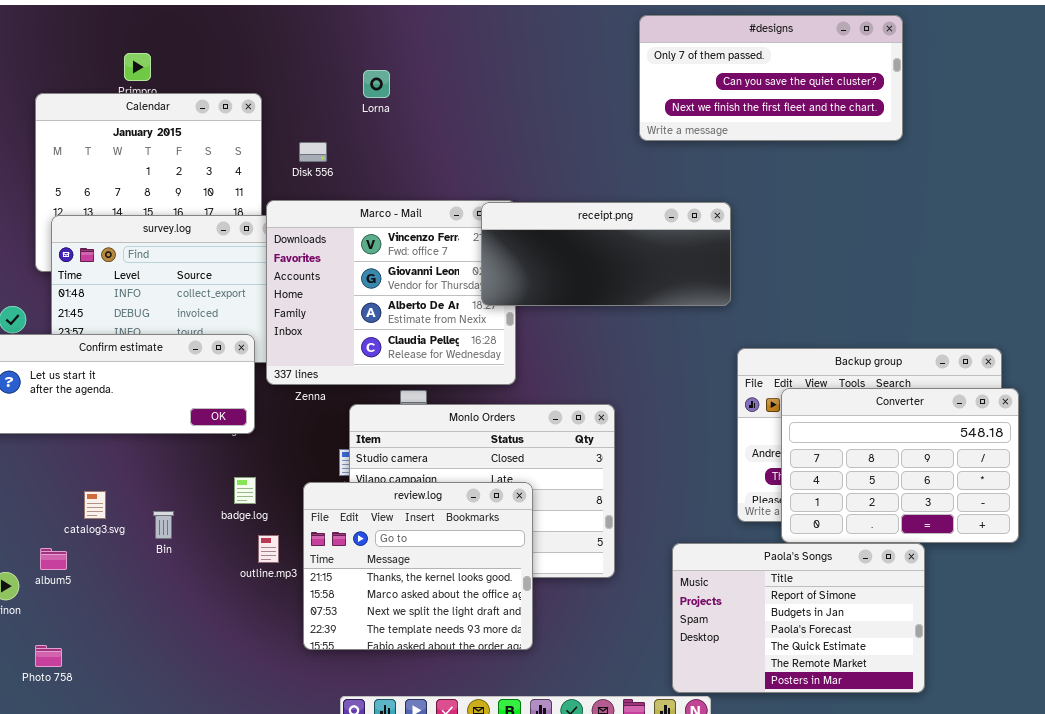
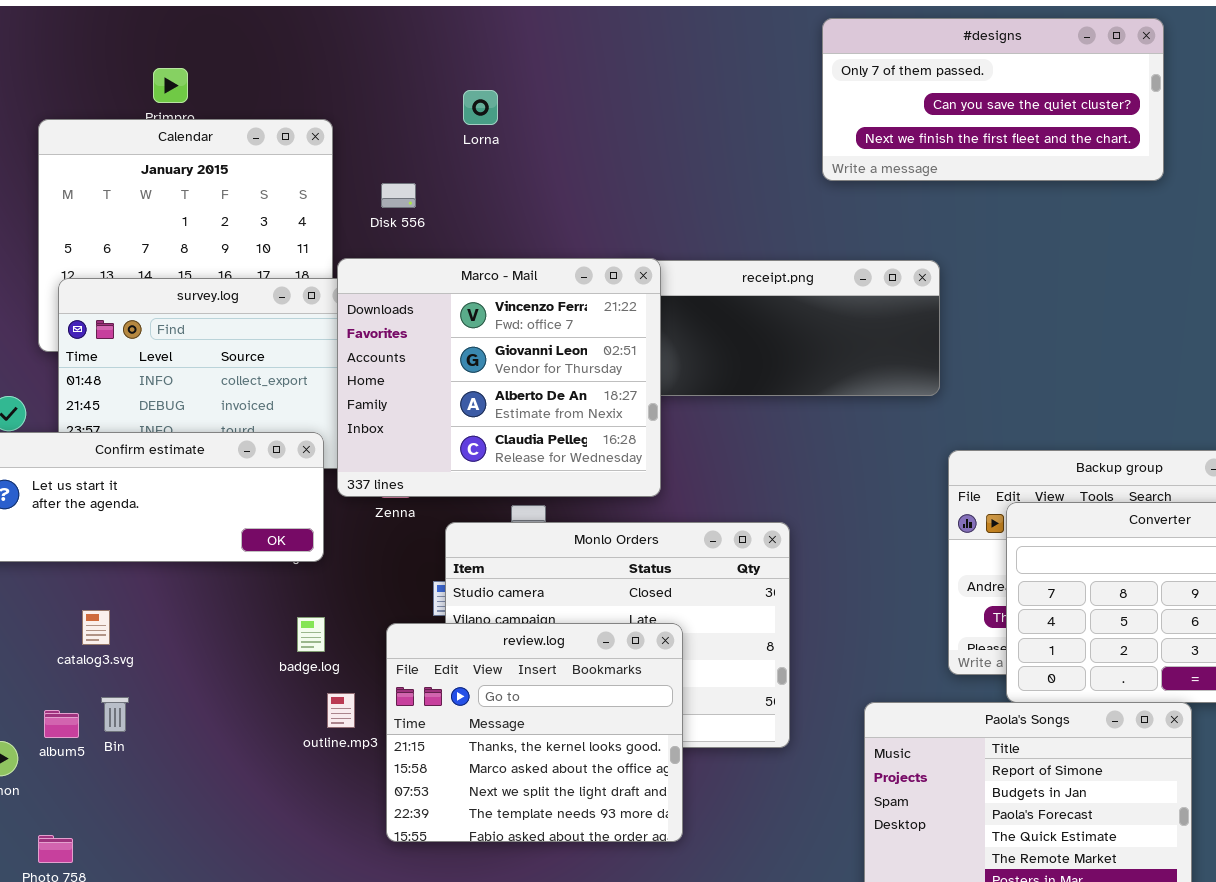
Marco - Mail: [266,200,516,385] -> [337,258,661,497], raised
catalog3.svg: [84,491,106,519] -> [82,610,110,645], moved
Bin: [153,511,174,539] -> [101,697,129,732], moved

